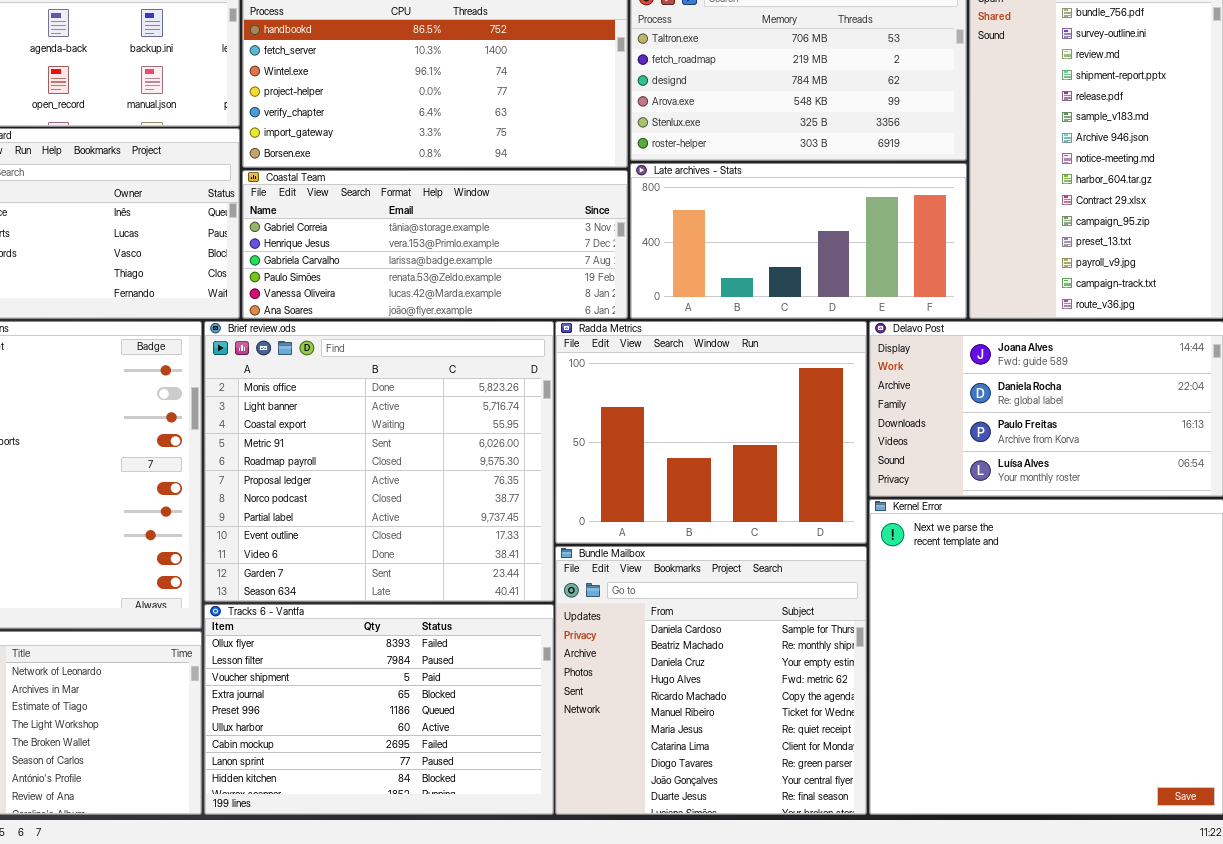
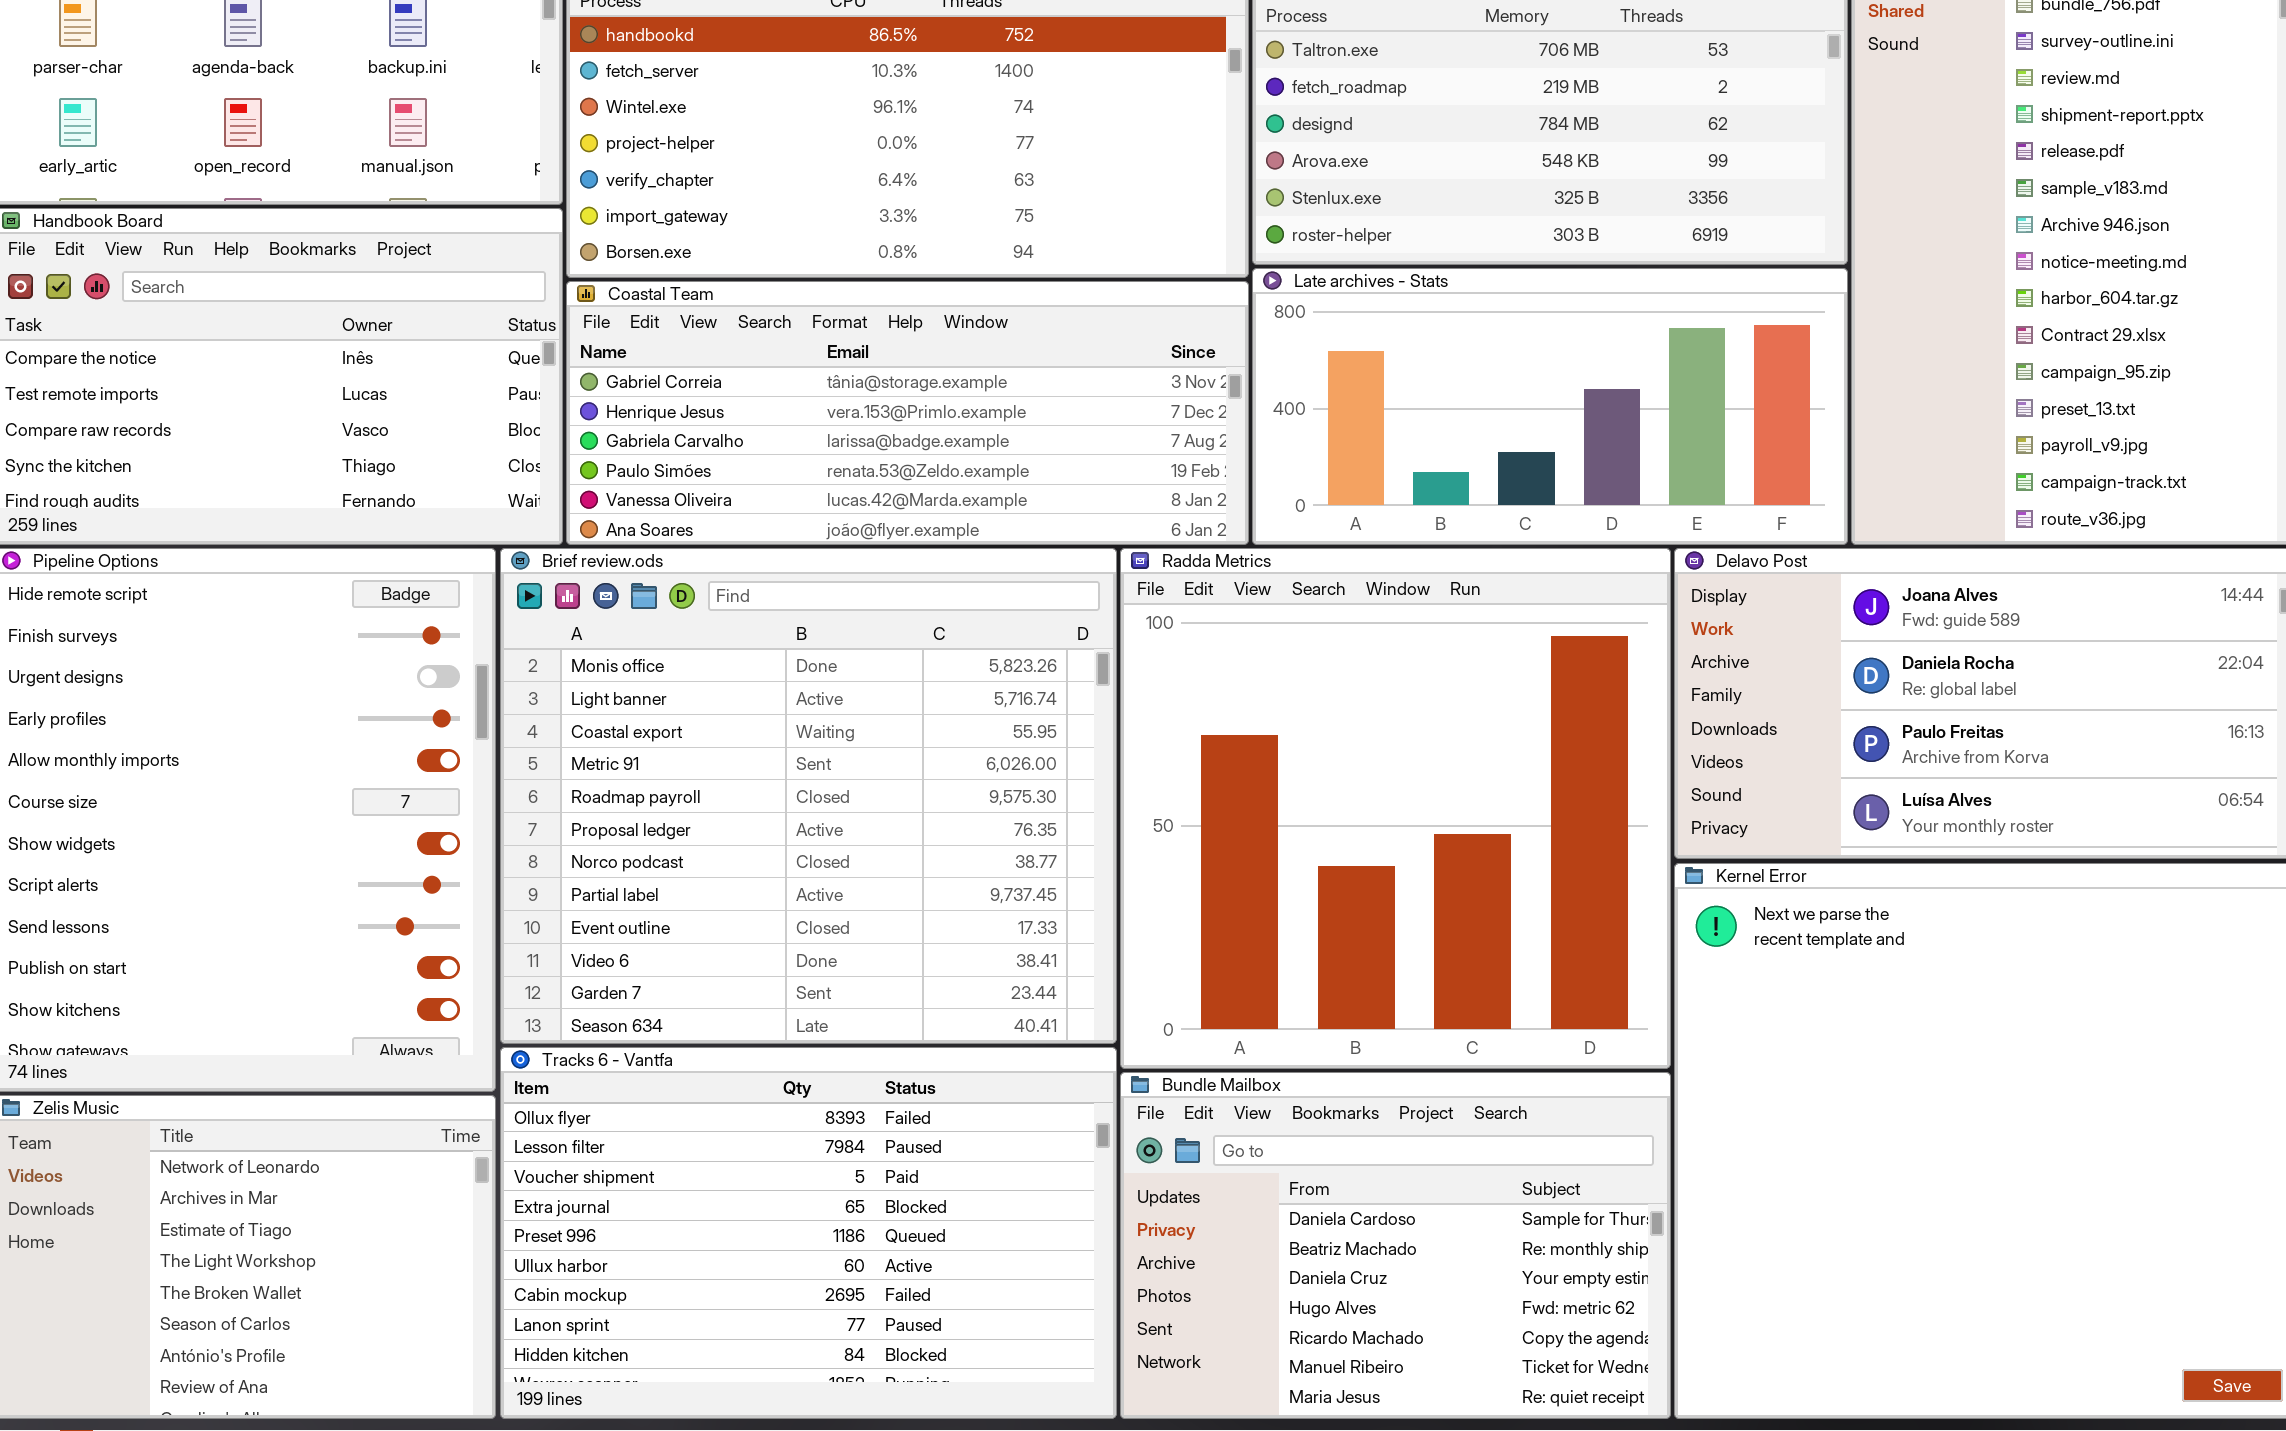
Radda Metrics: [555,321,867,544] -> [1120,548,1671,1069], resized
Bundle Mailbox: [555,546,867,815] -> [1120,1072,1671,1419], resized

